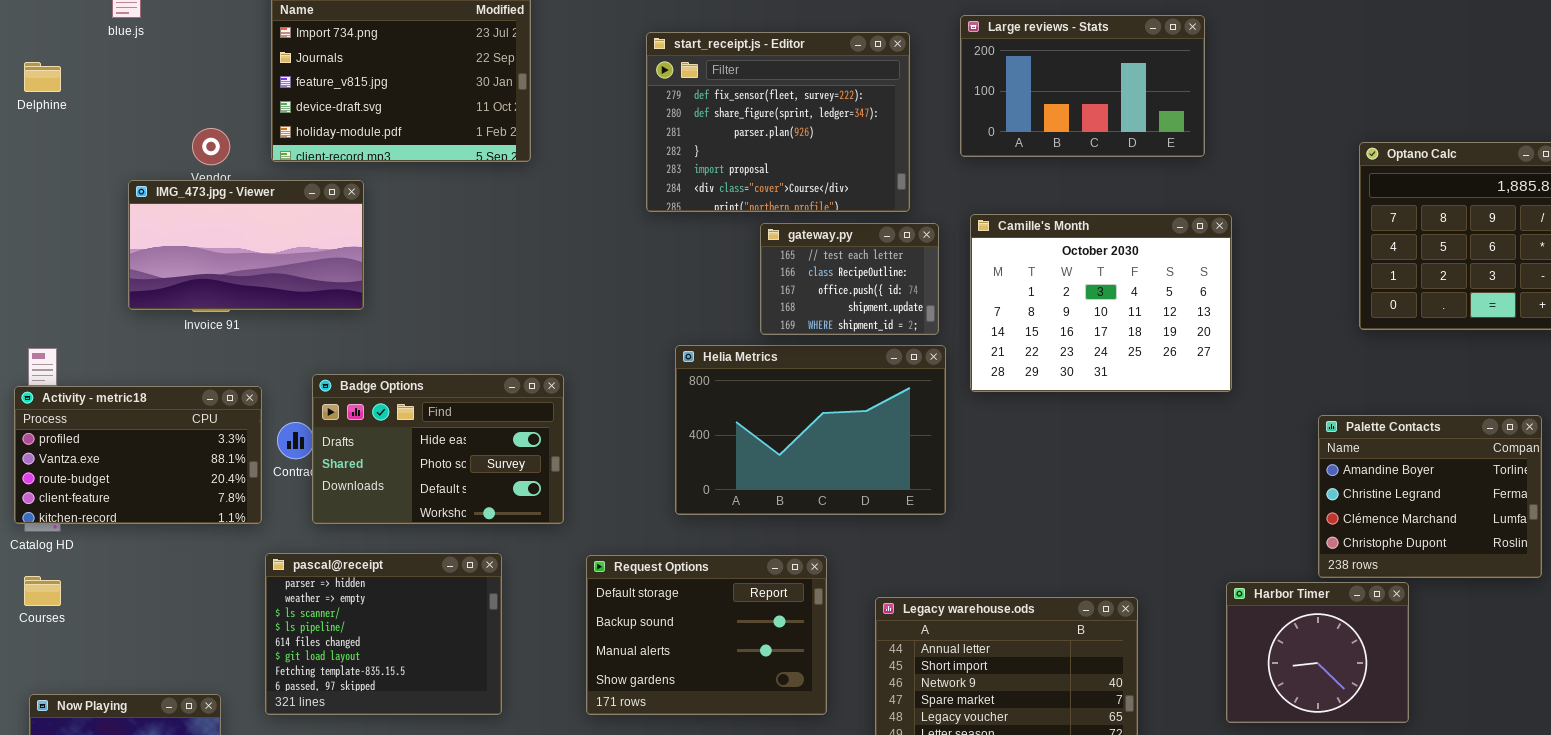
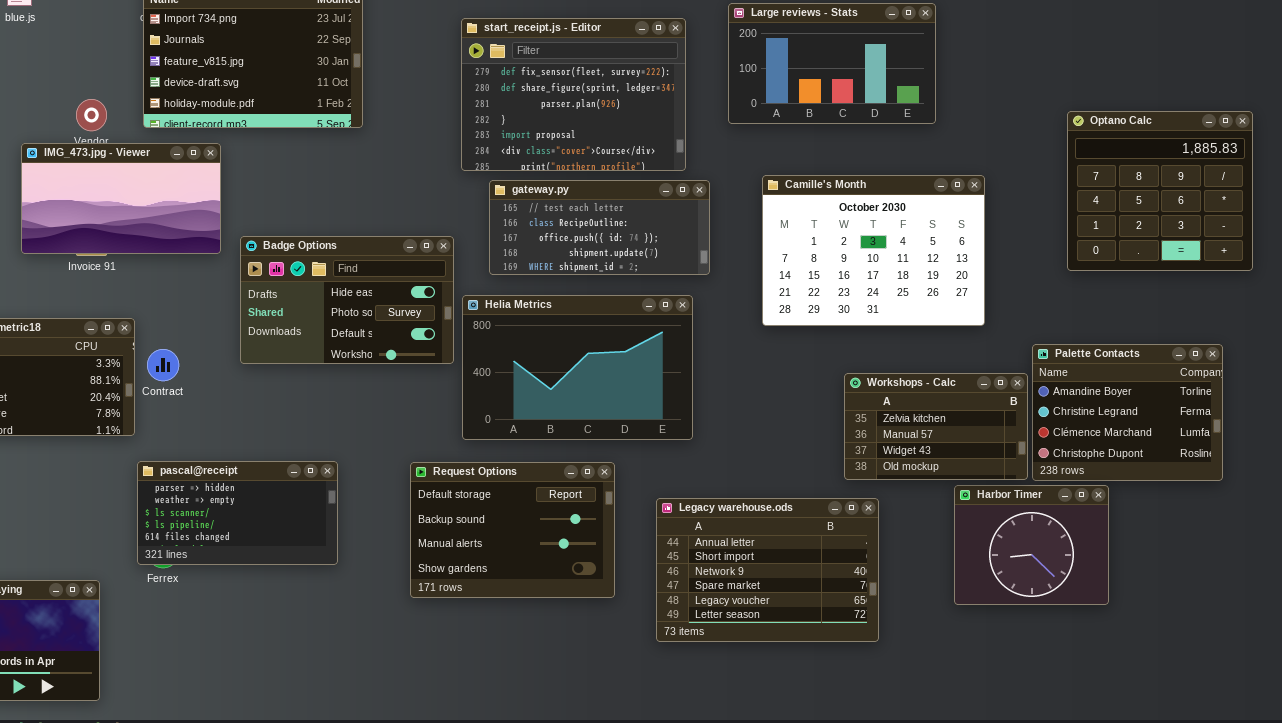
Camille's Month: [970,214,1232,392] -> [762,175,985,326], moved
gateway.py: [760,223,939,335] -> [489,180,710,275], resized
Helia Metrics: [675,345,946,515] -> [462,295,693,440], moved
Badge Options: [312,374,564,524] -> [240,236,454,364], moved
Workshops - Calc: none -> [844,373,1028,480], opened
pascal@receipt: [265,553,502,715] -> [137,461,338,565], resized

